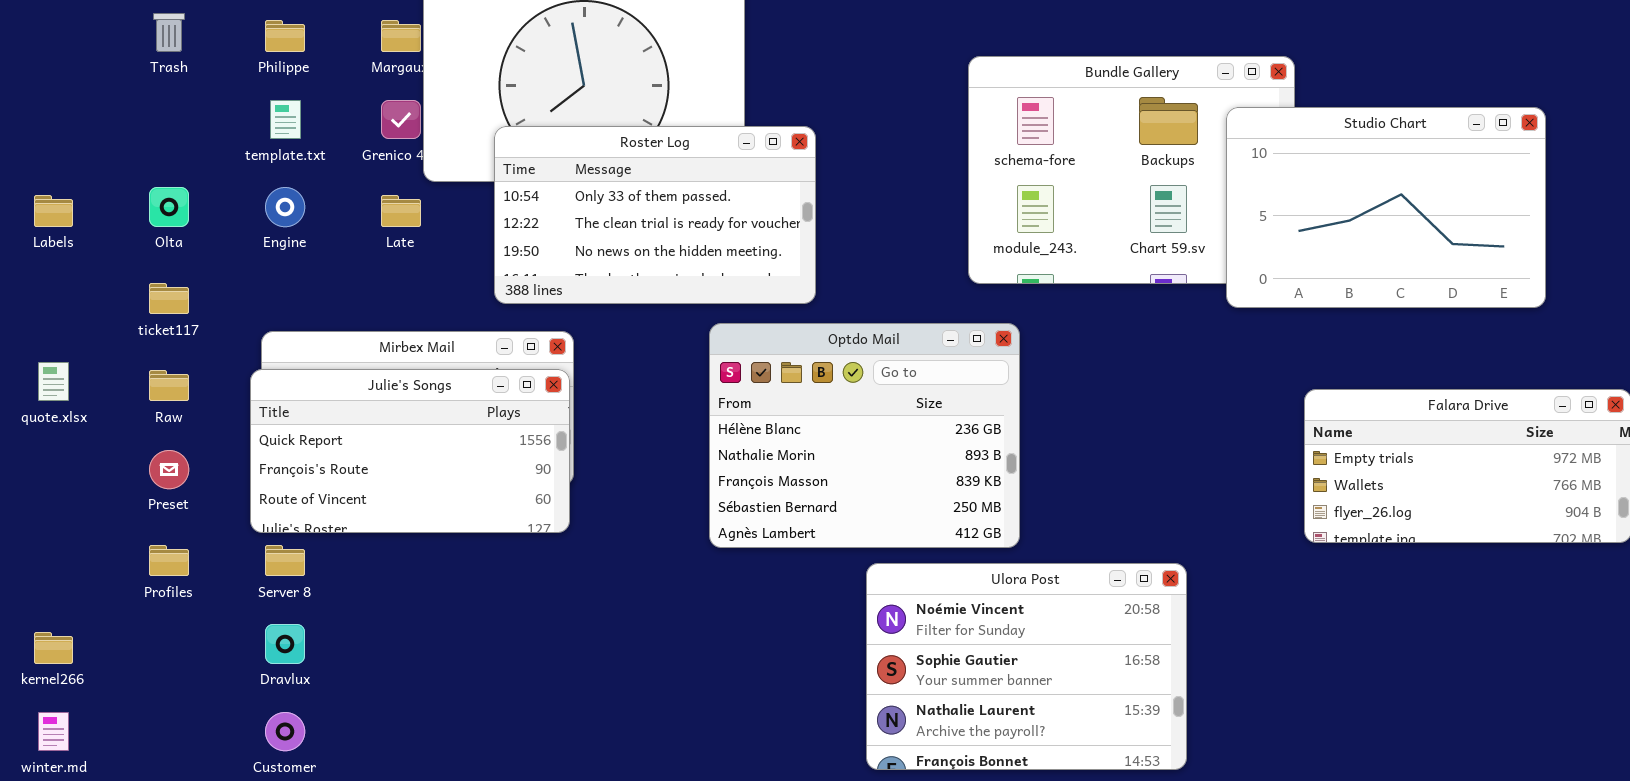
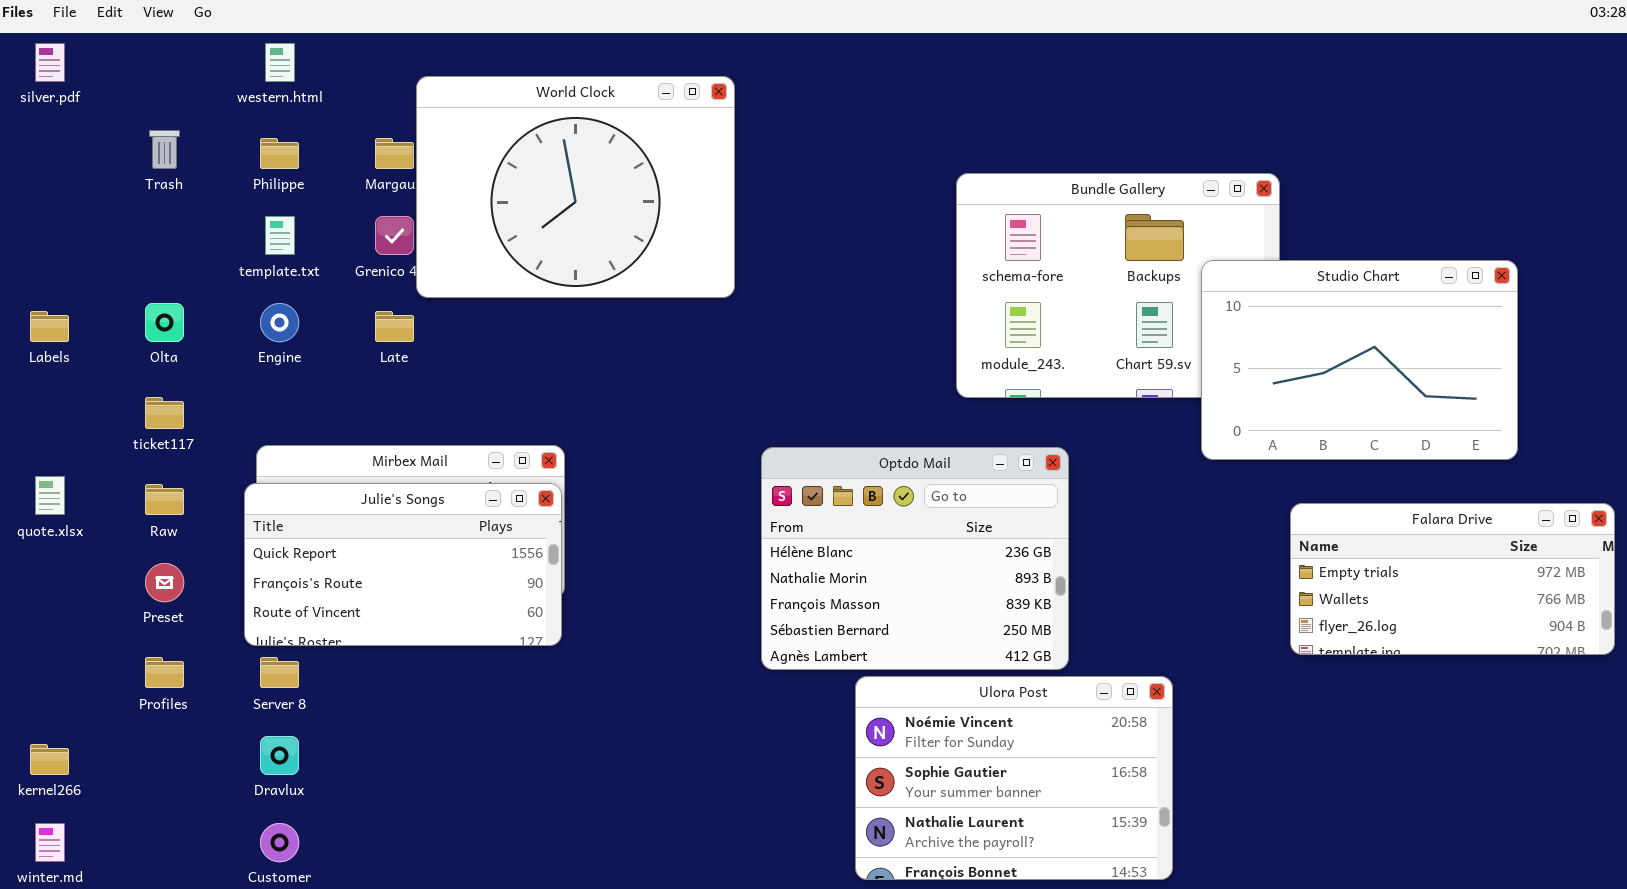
Studio Chart: [1226,107,1546,308] -> [1201,260,1518,460], moved
Roster Log: [494,126,816,304] -> none, closed
Optdo Mail: [709,323,1020,548] -> [761,447,1069,670], moved

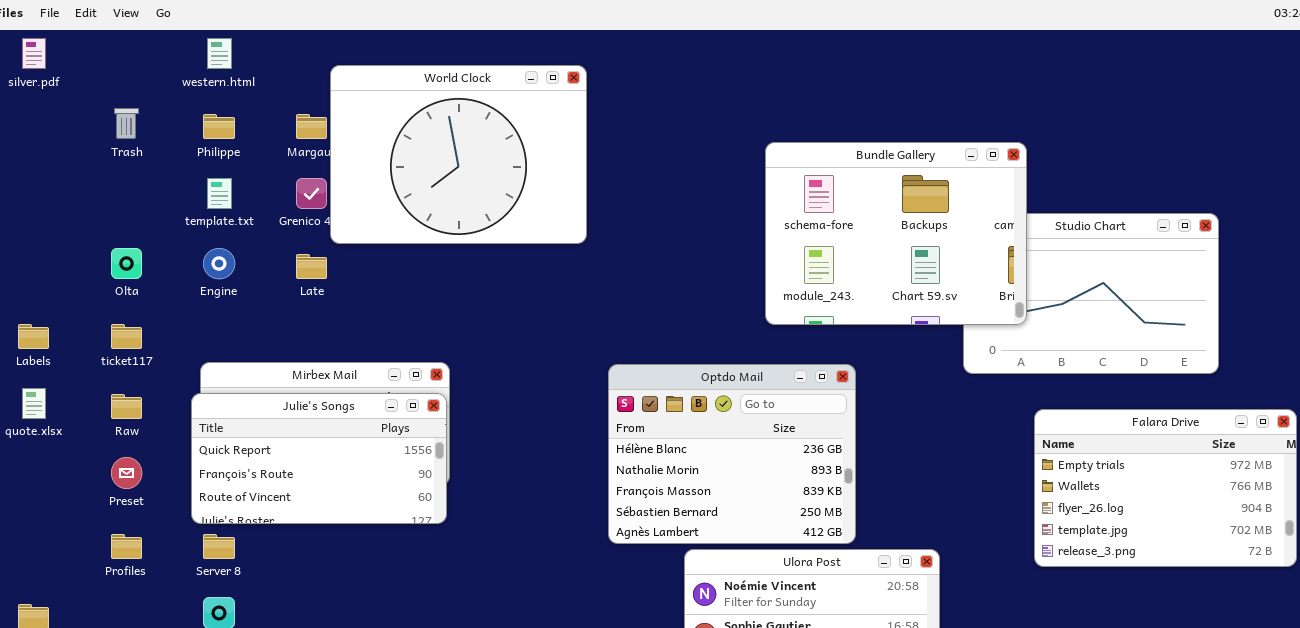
Bundle Gallery: [956,173,1280,398] -> [765,142,1027,325], raised
Labels: [30,311,69,342] -> [18,324,49,349], moved
Falara Drive: [1290,503,1615,655] -> [1034,409,1297,567], resized

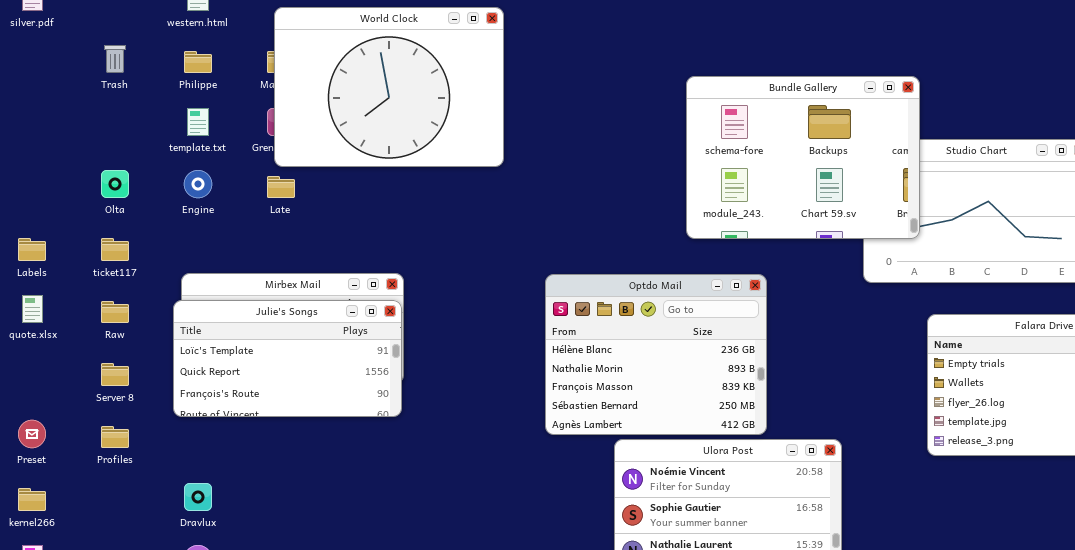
World Clock: [330,65,587,244] -> [274,7,504,167], moved
Julie's Songs: [191,393,447,524] -> [173,300,402,417], scrolled up 1 row
Preset: [111,457,142,489] -> [18,420,46,448], moved
Server 8: [203,534,235,559] -> [101,363,129,386], moved

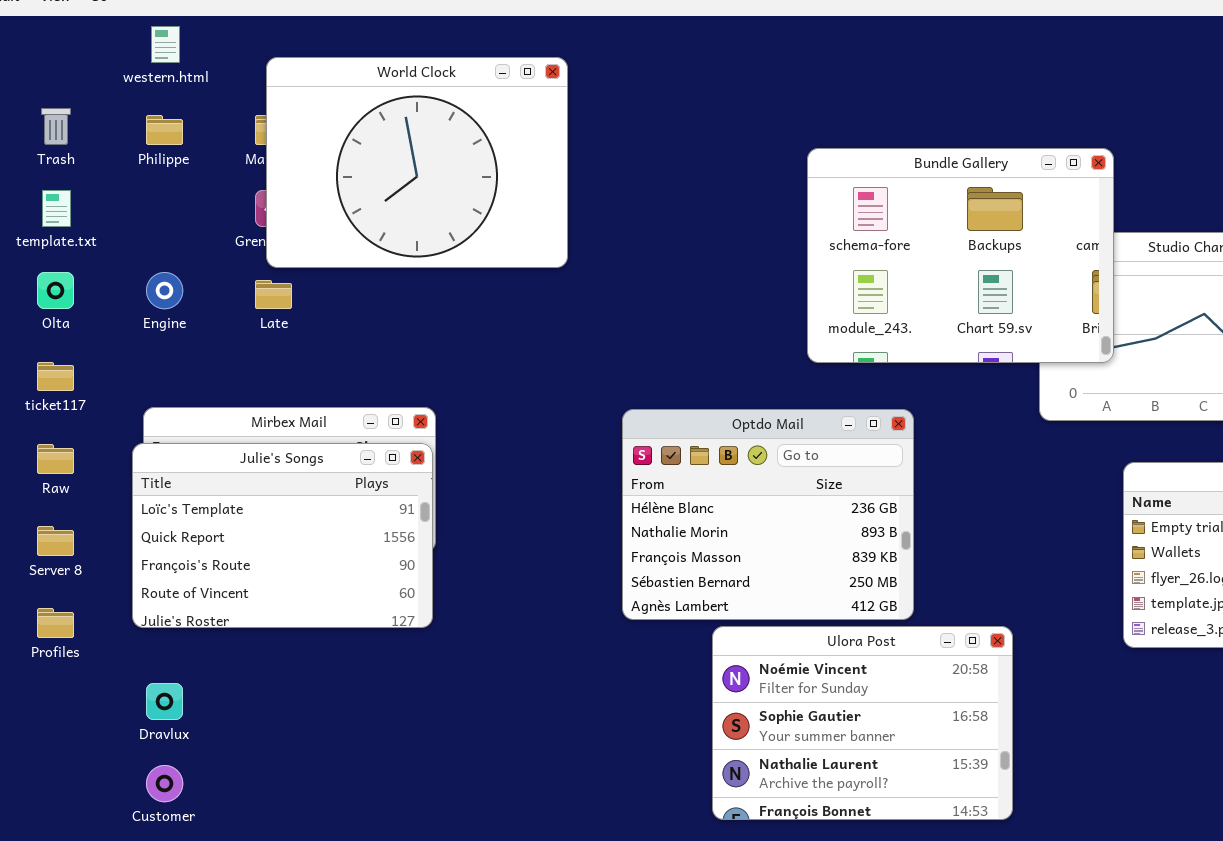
template.txt: [187,108,209,136] -> [42,190,71,227], moved
Julie's Songs: [173,300,402,417] -> [132,443,433,628], resized

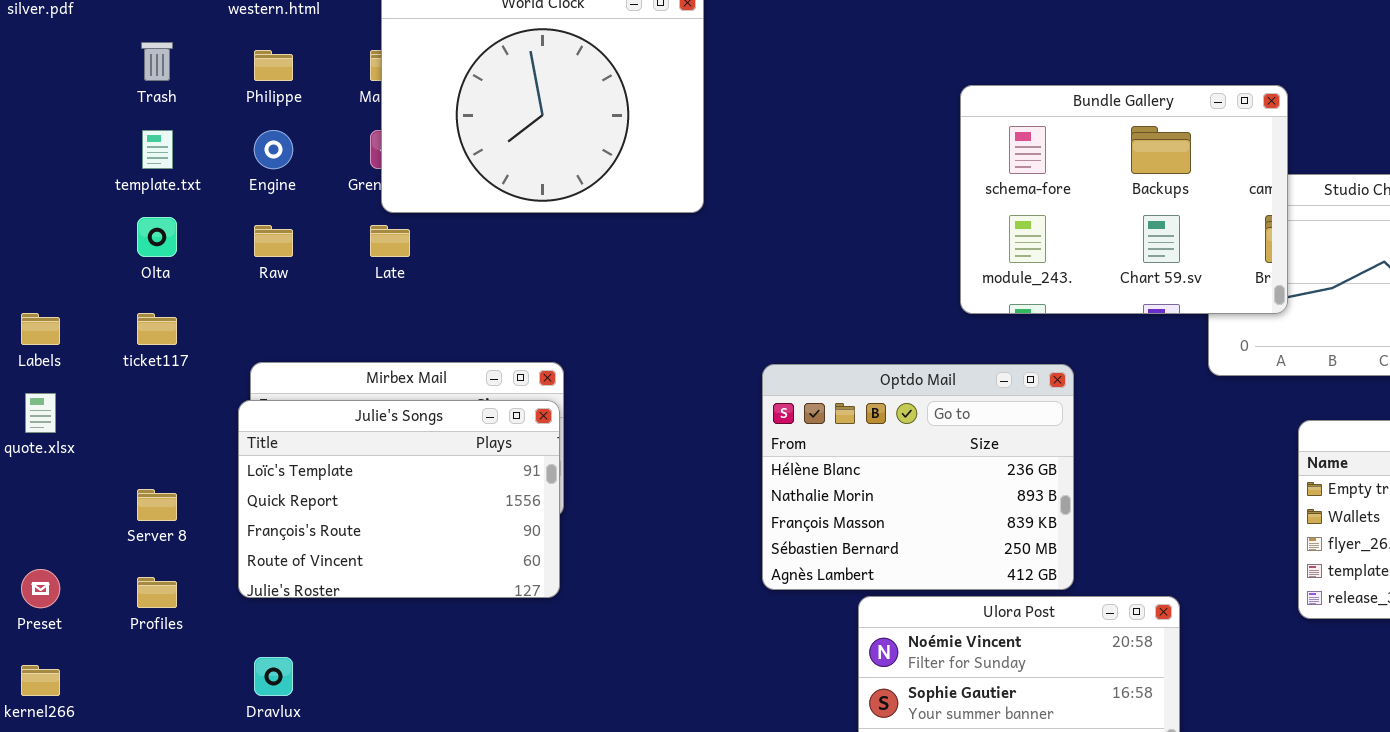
Engine: [146,272,183,309] -> [254,130,293,169], moved
Raw: [37,444,74,474] -> [254,225,293,257], moved

